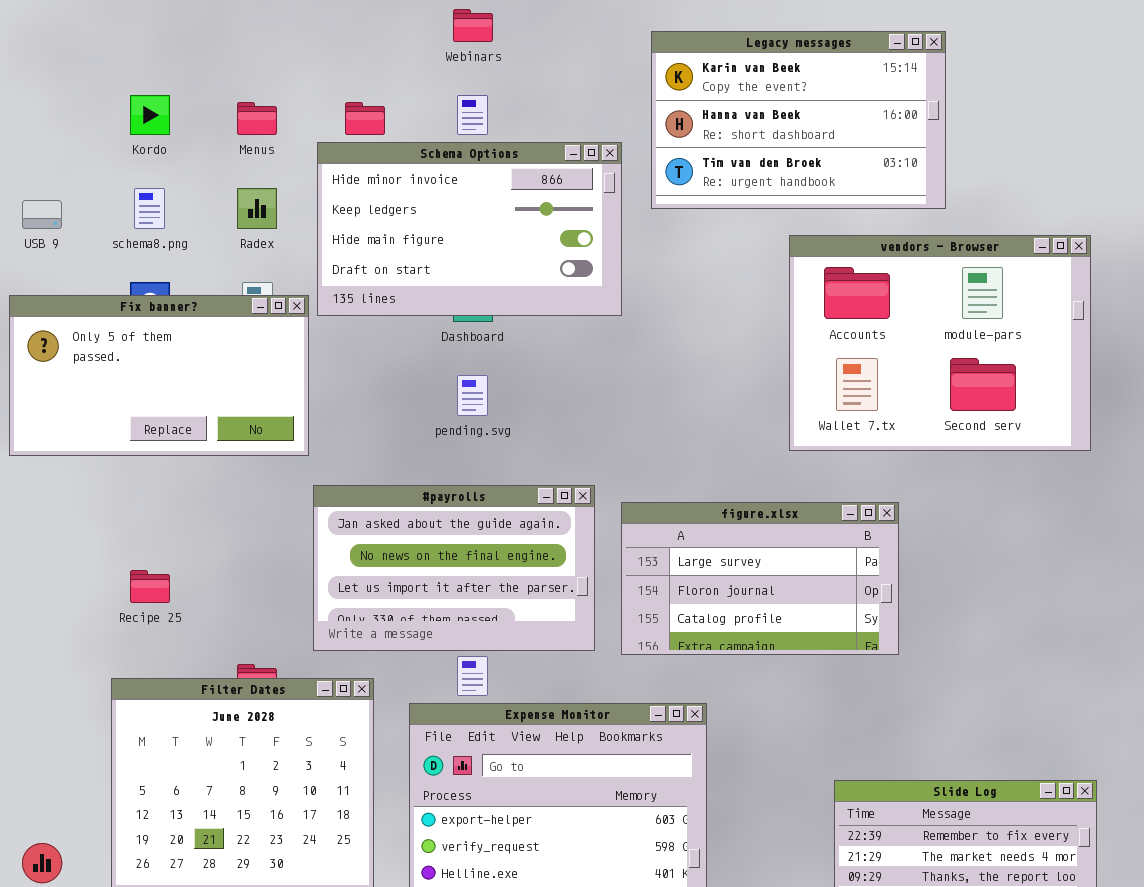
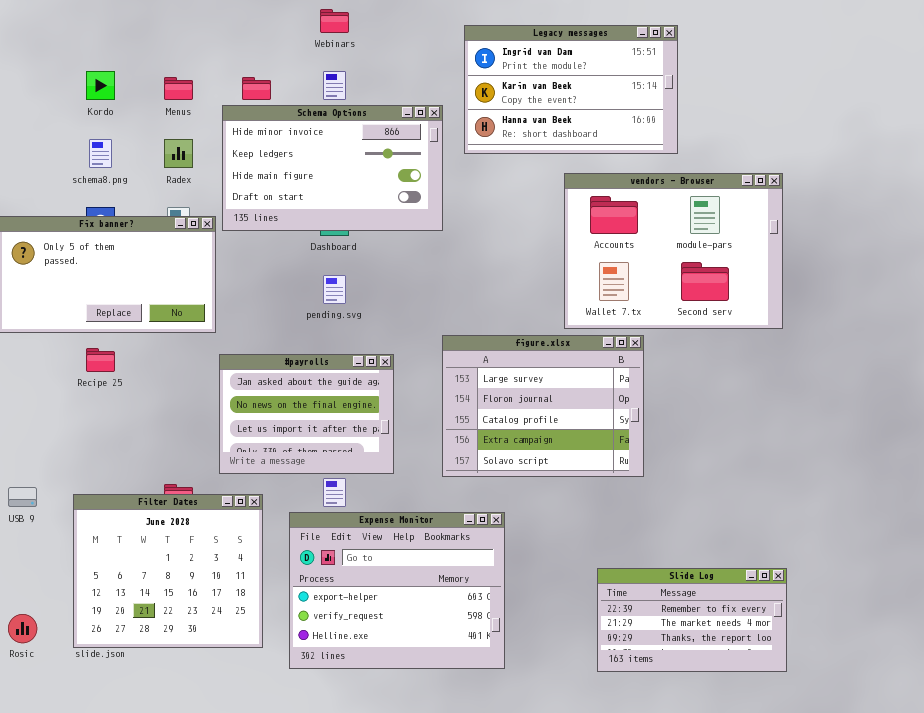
Legacy messages: [651,31,946,209] -> [464,25,678,154], scrolled up 1 row
USB 9: [22,200,62,229] -> [8,487,37,507], moved
#payrolls: [313,485,595,651] -> [219,354,394,474], resized
figure.xlsx: [621,502,899,655] -> [442,335,644,477], resized
Recipe 25: [130,570,170,603] -> [86,348,115,372], moved

